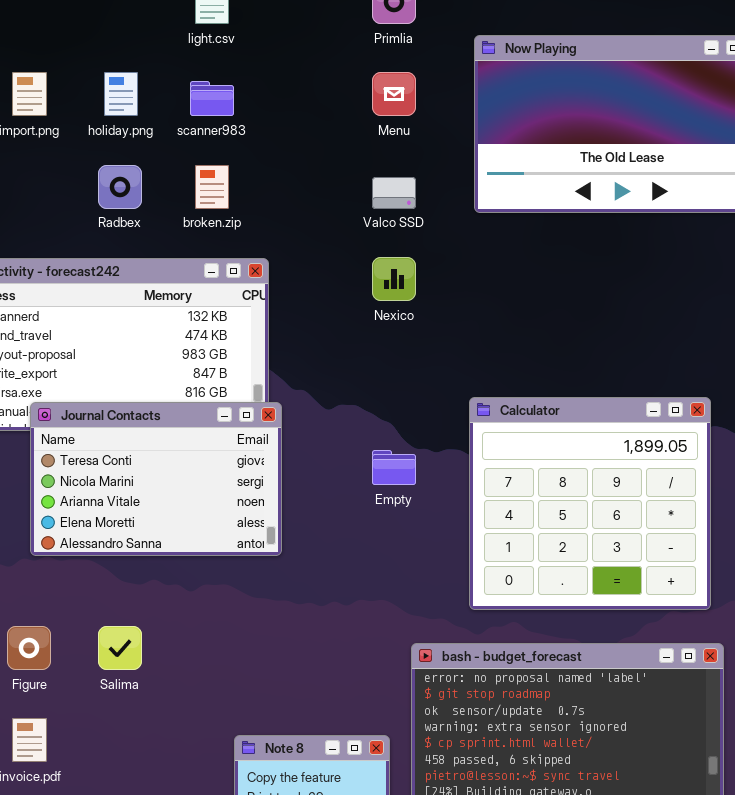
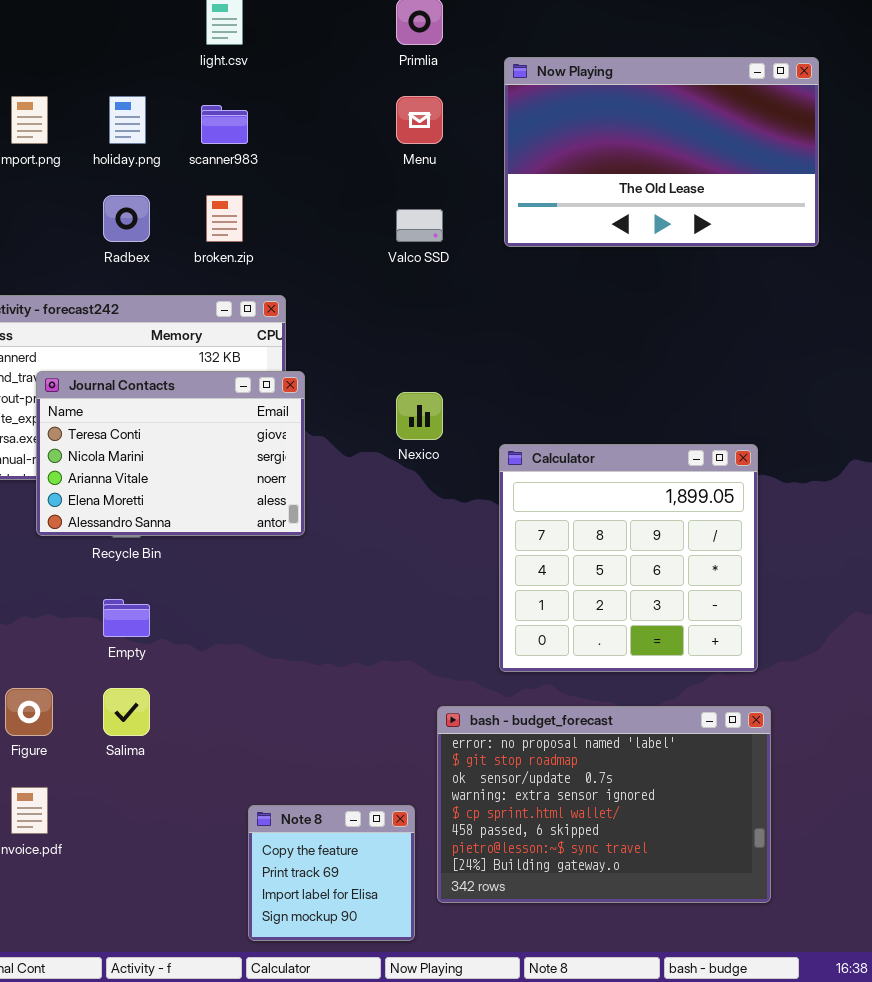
Nexico: [372,257,416,301] -> [396,392,443,440], moved
Journal Contacts: [30,402,282,556] -> [36,371,305,536], moved
Empty: [372,450,416,485] -> [103,599,150,637], moved

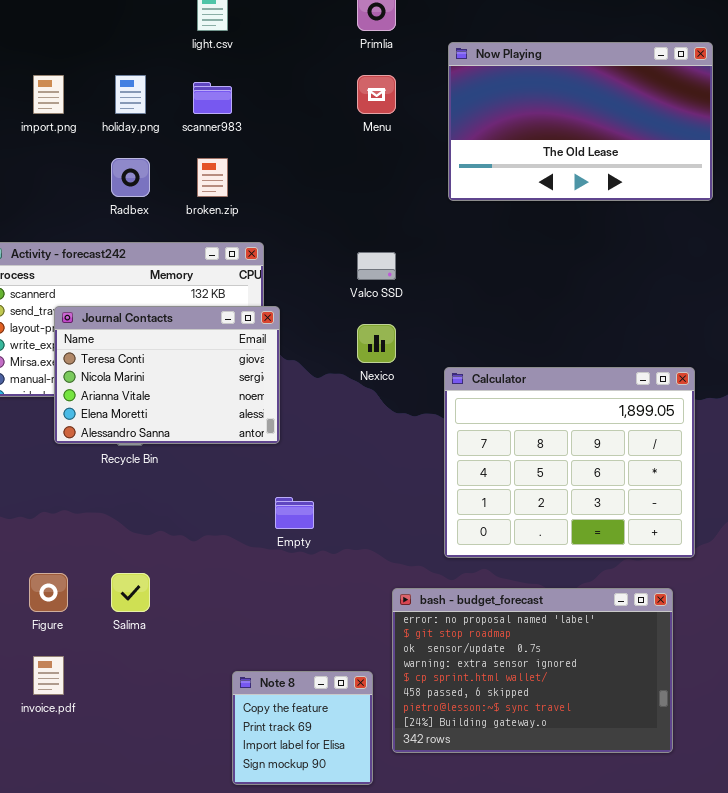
Valco SSD: [396,209,443,242] -> [357,252,396,280], moved
Calculator: [499,444,758,672] -> [444,367,695,558], resized
Empty: [103,599,150,637] -> [275,497,314,529], moved

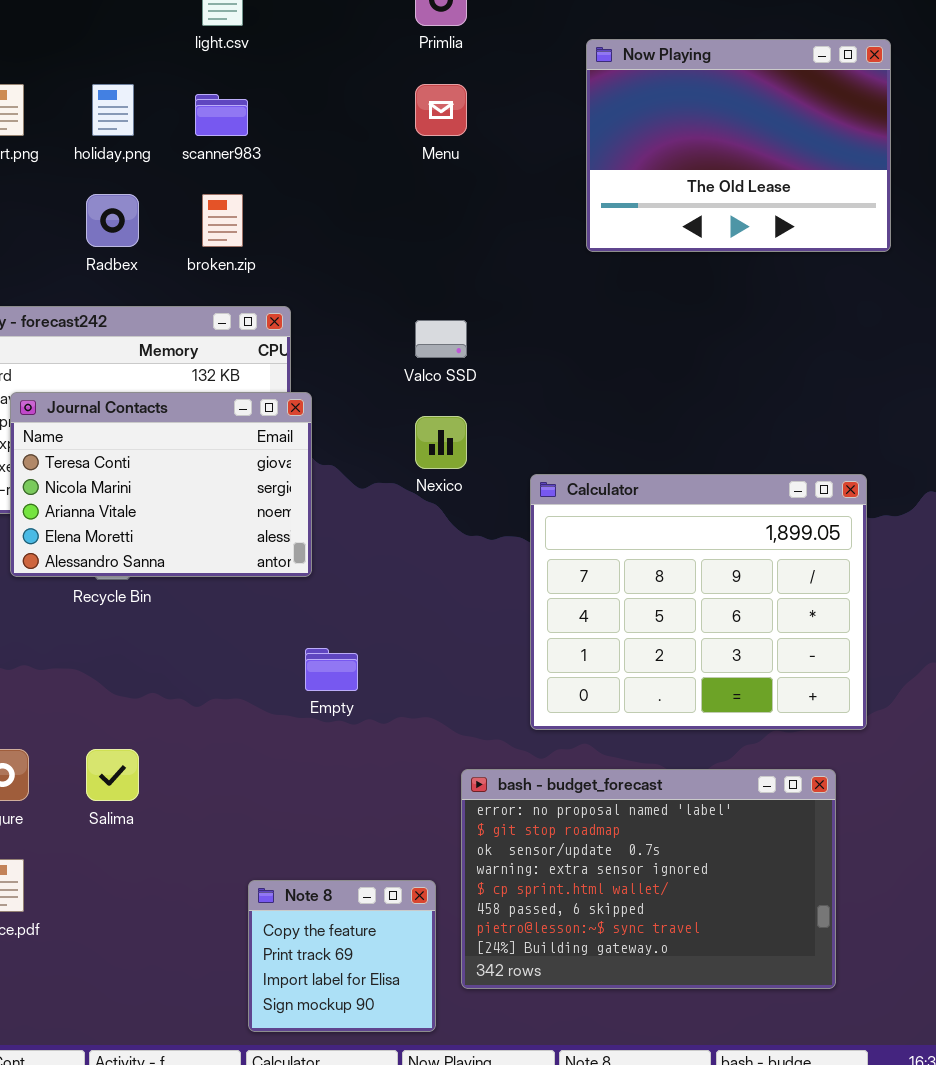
Now Playing: [448,42,713,201] -> [586,39,891,252], resized

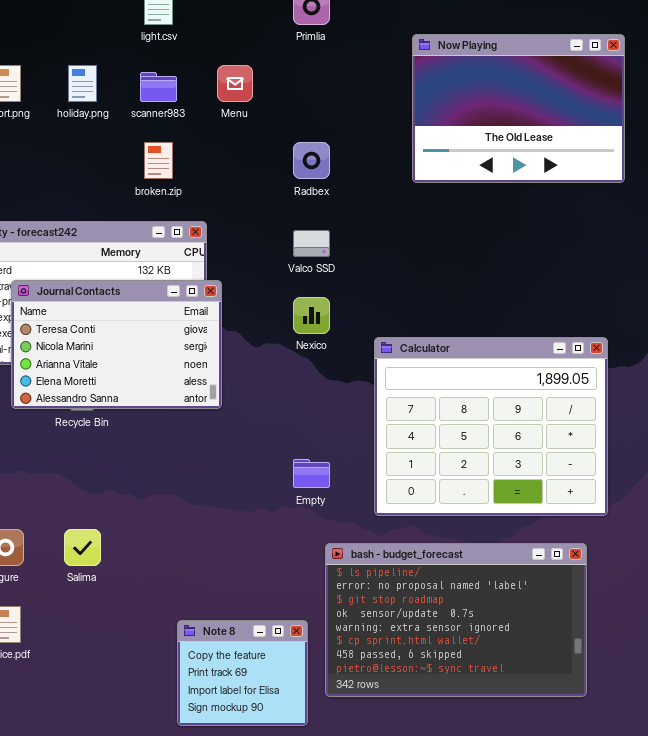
Menu: [415,84,467,136] -> [217,65,253,102], moved
Radbex: [86,194,139,247] -> [293,142,330,179], moved
Empty: [305,648,358,691] -> [293,459,330,488], moved
bash - budget_forecast: [461,769,836,989] -> [325,543,587,697], scrolled up 1 row

